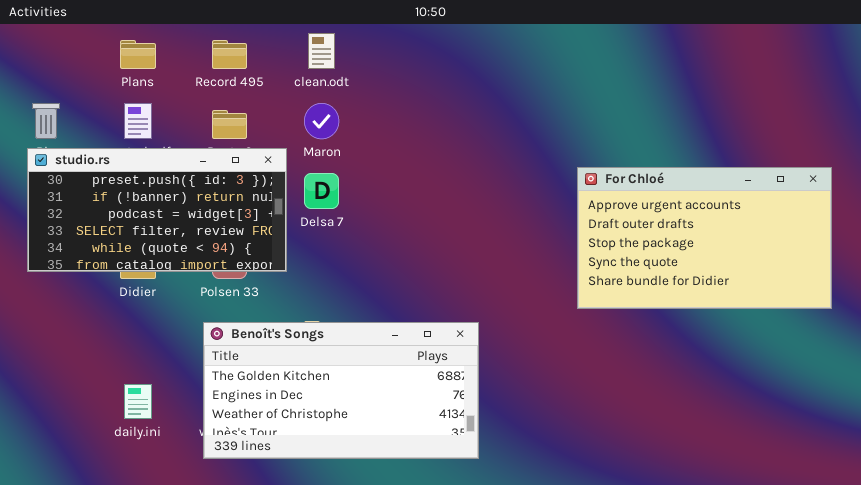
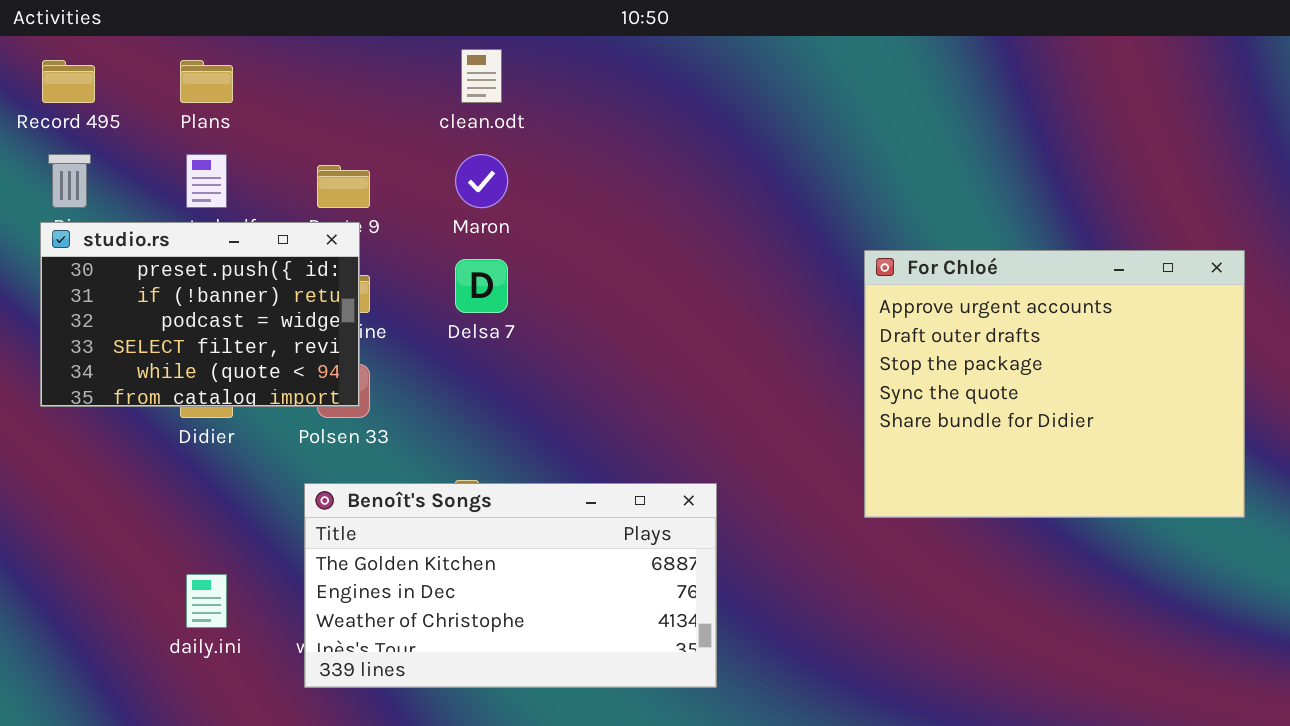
Record 495: [212,40,247,69] -> [42,60,95,103], moved
studio.rs: [27,148,287,272] -> [40,222,360,407], resized
For Chloé: [577,167,832,309] -> [864,250,1245,518], resized

